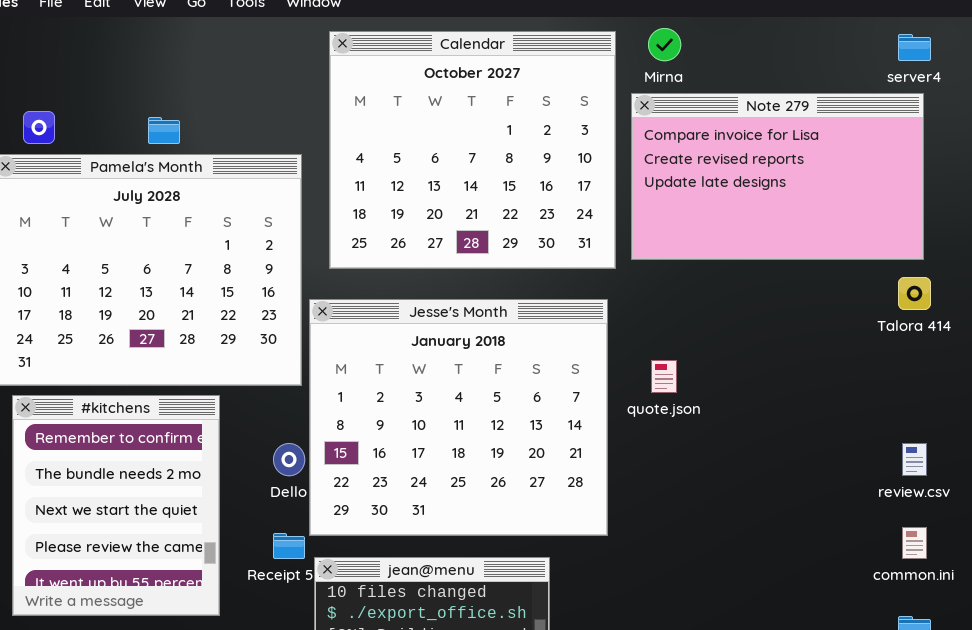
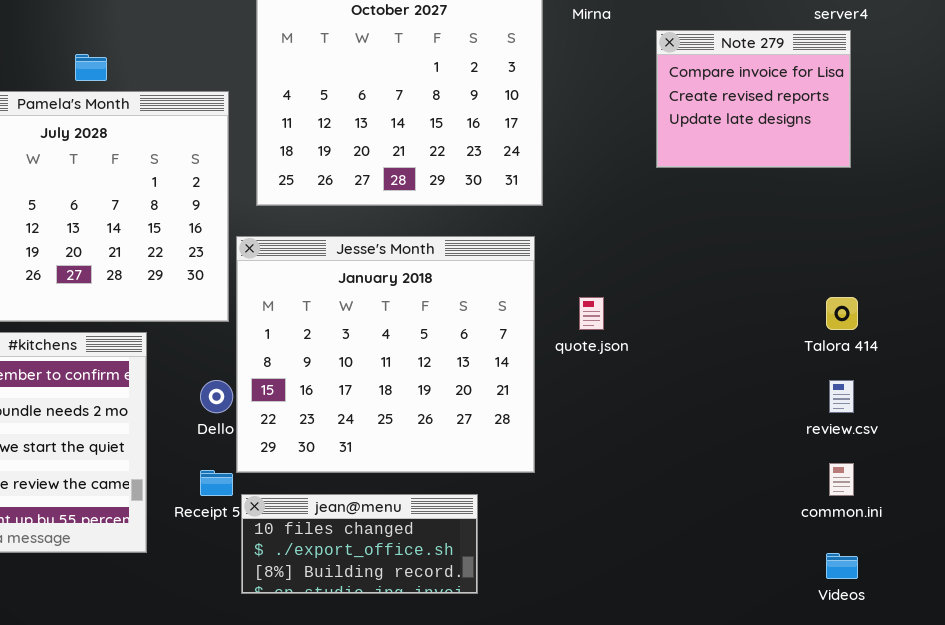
Note 279: [631,93,924,260] -> [656,30,851,168], resized
Talora 414: [898,277,931,310] -> [826,297,858,330], moved

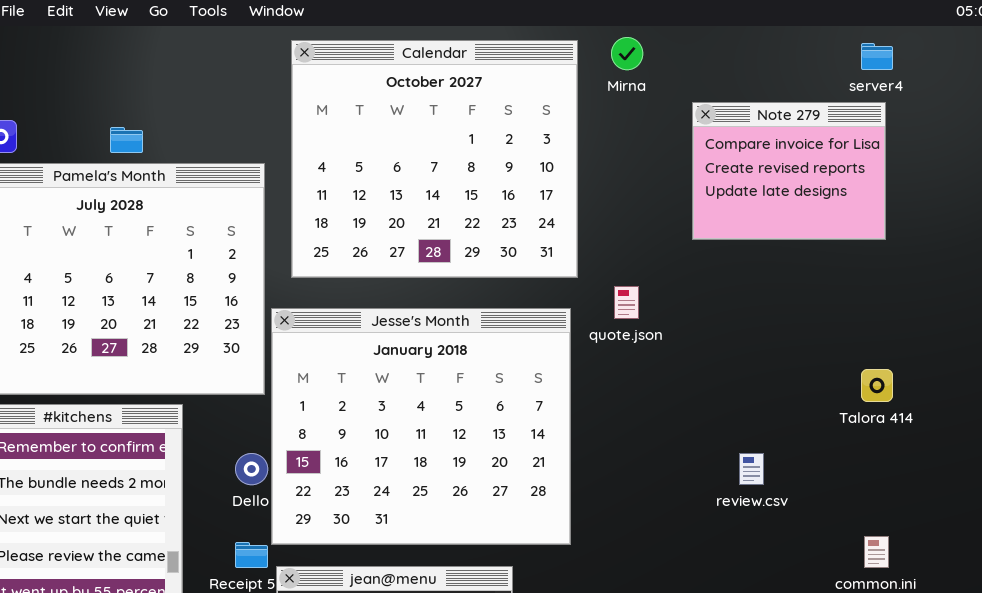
quote.json: [579,297,604,330] -> [614,286,639,319], moved
review.csv: [829,380,854,413] -> [739,453,764,485], moved

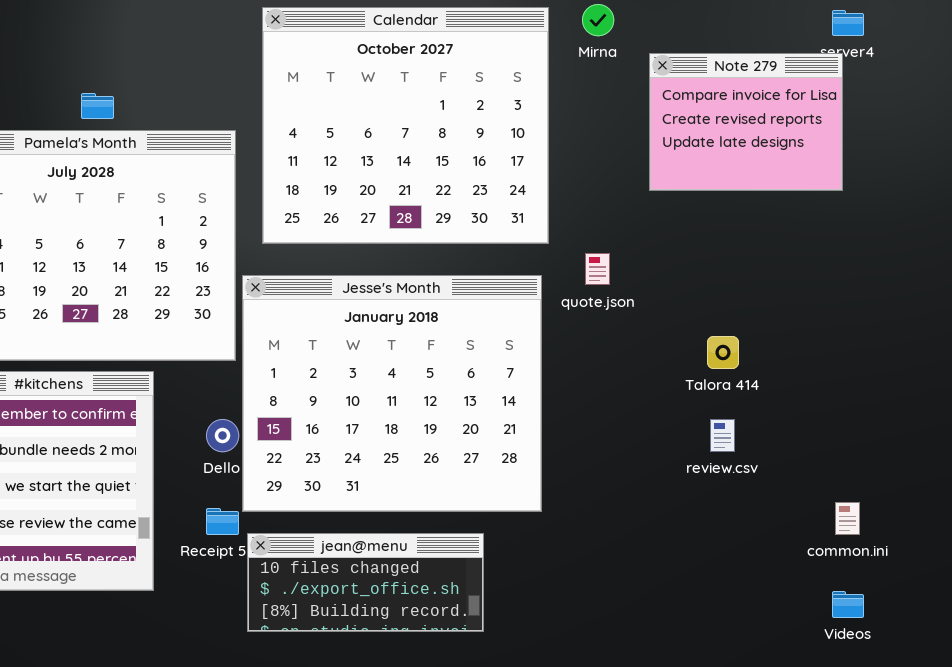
Note 279: [692,102,886,240] -> [649,53,843,191], moved
Talora 414: [861,369,893,402] -> [707,336,739,369], moved

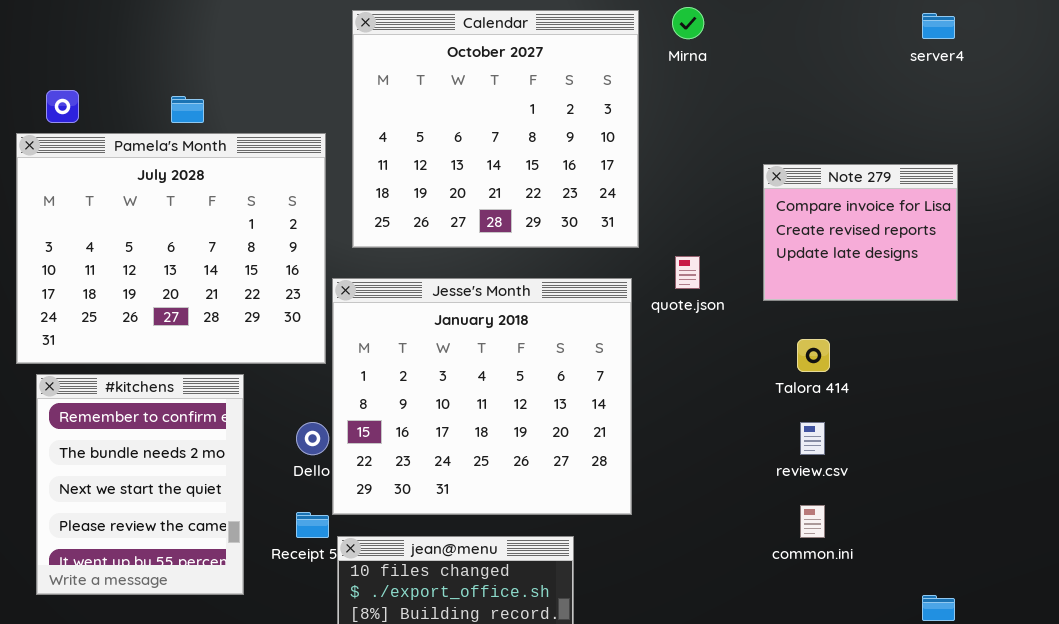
Note 279: [649,53,843,191] -> [763,164,958,301], moved
common.ini: [835,502,860,535] -> [800,505,825,538], moved

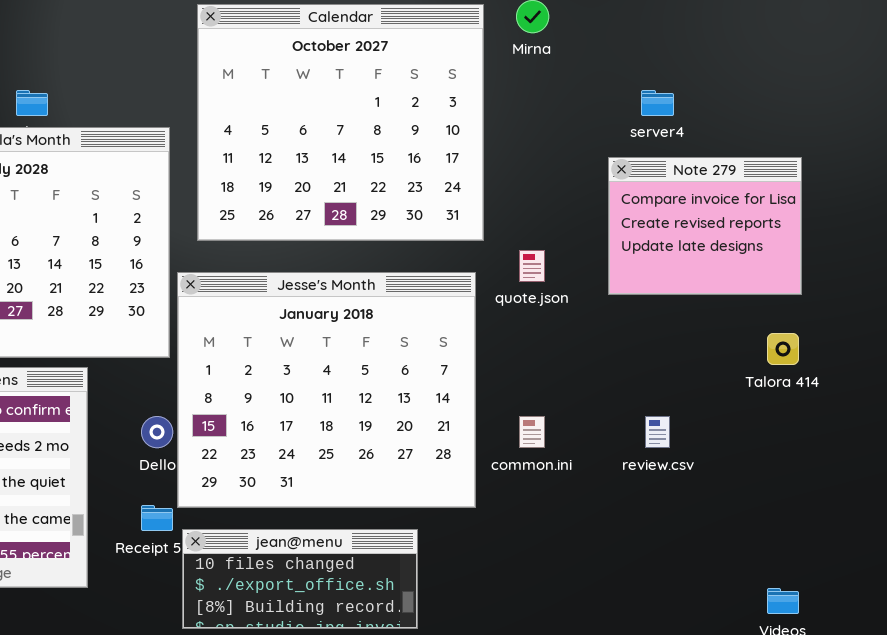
server4: [922,13,955,39] -> [641,90,674,116], moved
Talora 414: [797,339,830,372] -> [767,333,799,365], moved
common.ini: [800,505,825,538] -> [519,416,545,448], moved

